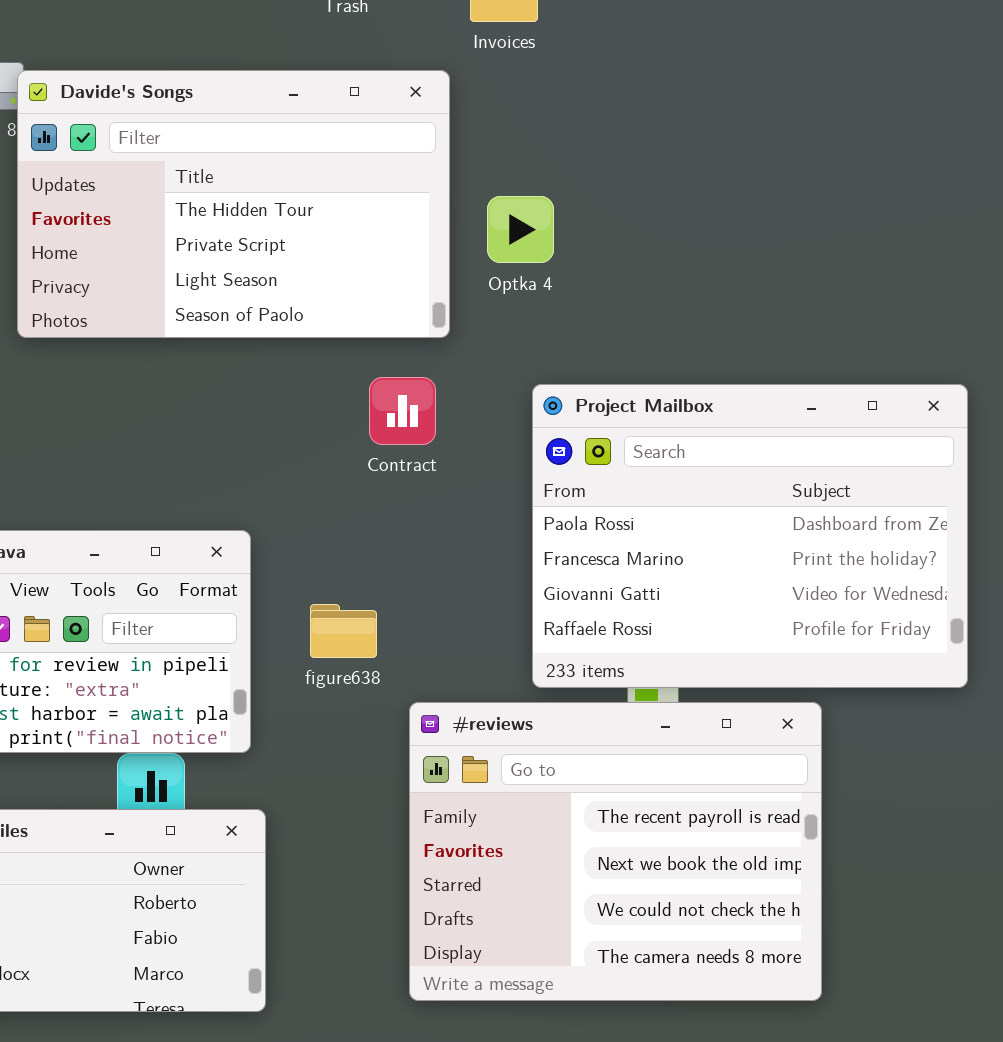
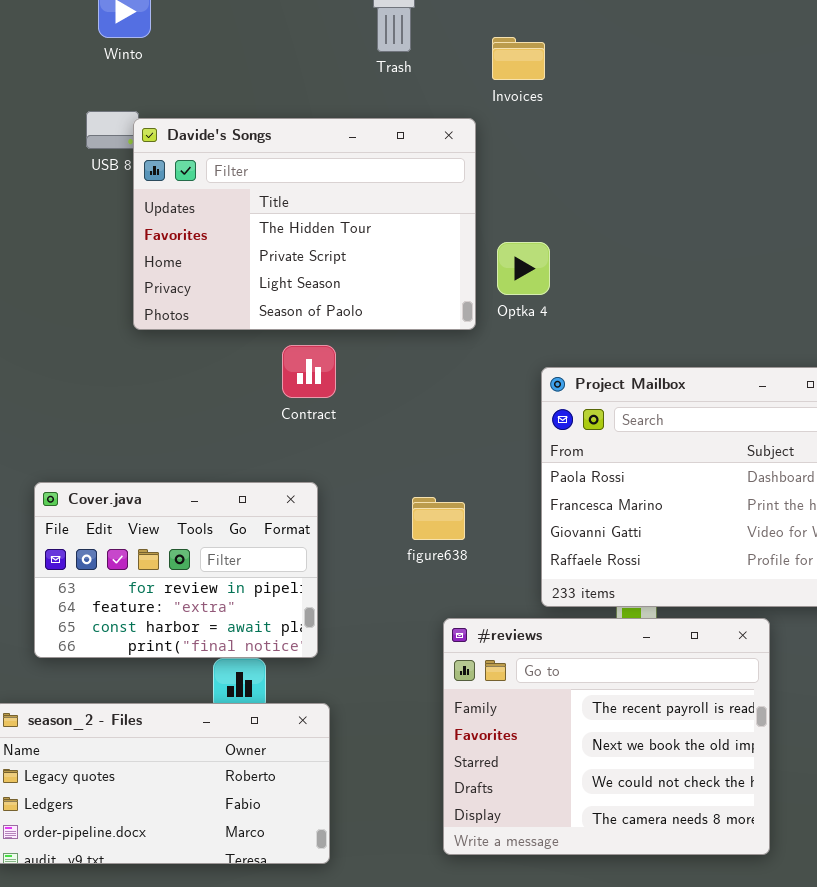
Optka 4: [487,196,554,263] -> [497,242,550,295], moved
Contract: [369,377,436,445] -> [282,345,336,398], moved
figure638: [310,604,377,658] -> [412,497,465,540], moved

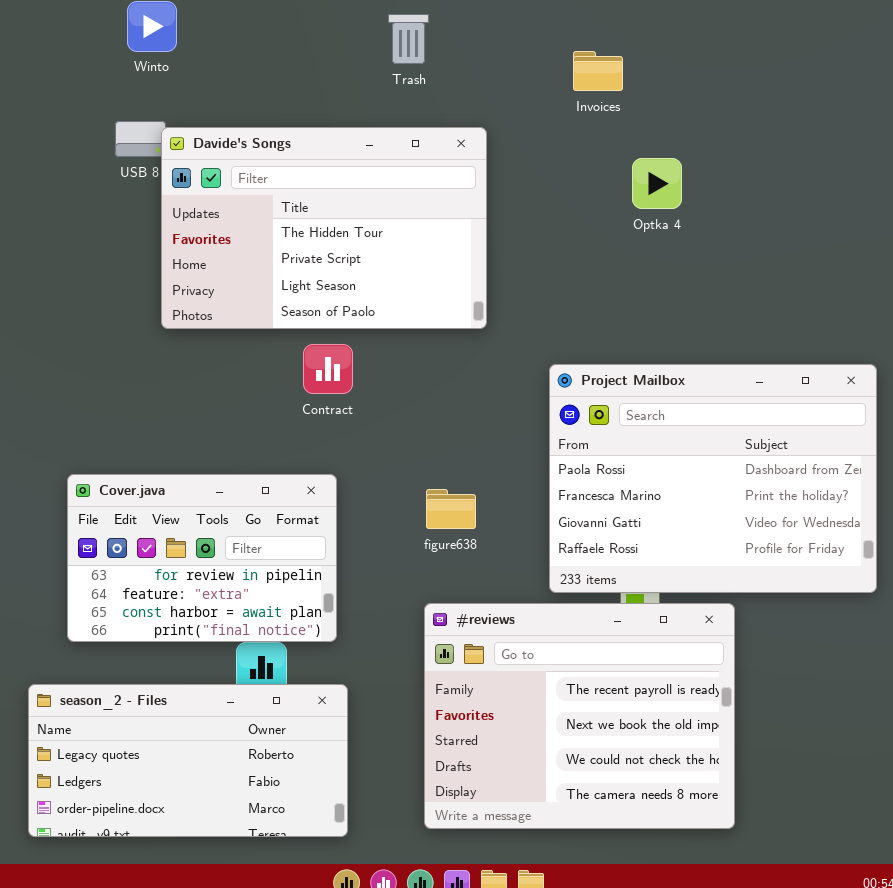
Invoices: [492,37,545,80] -> [573,51,623,91], moved
Optka 4: [497,242,550,295] -> [632,158,682,209], moved
#reviews: [443,618,770,855] -> [424,603,735,829], moved

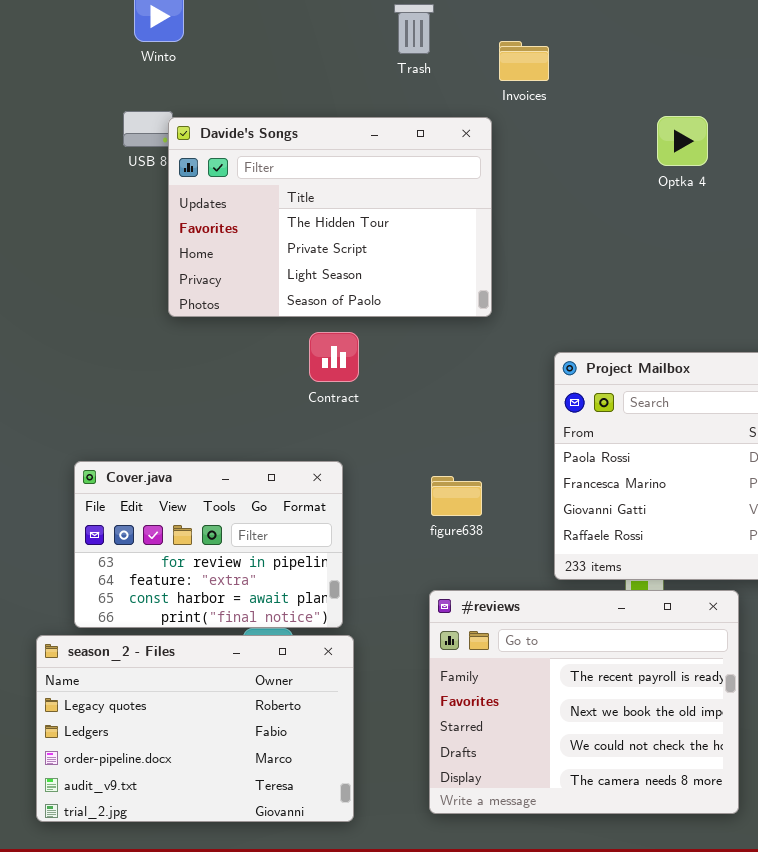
Invoices: [573,51,623,91] -> [499,41,549,81], moved
Optka 4: [632,158,682,209] -> [657,116,708,166], moved
season_2 - Files: [28,684,348,837] -> [36,635,354,822], resized

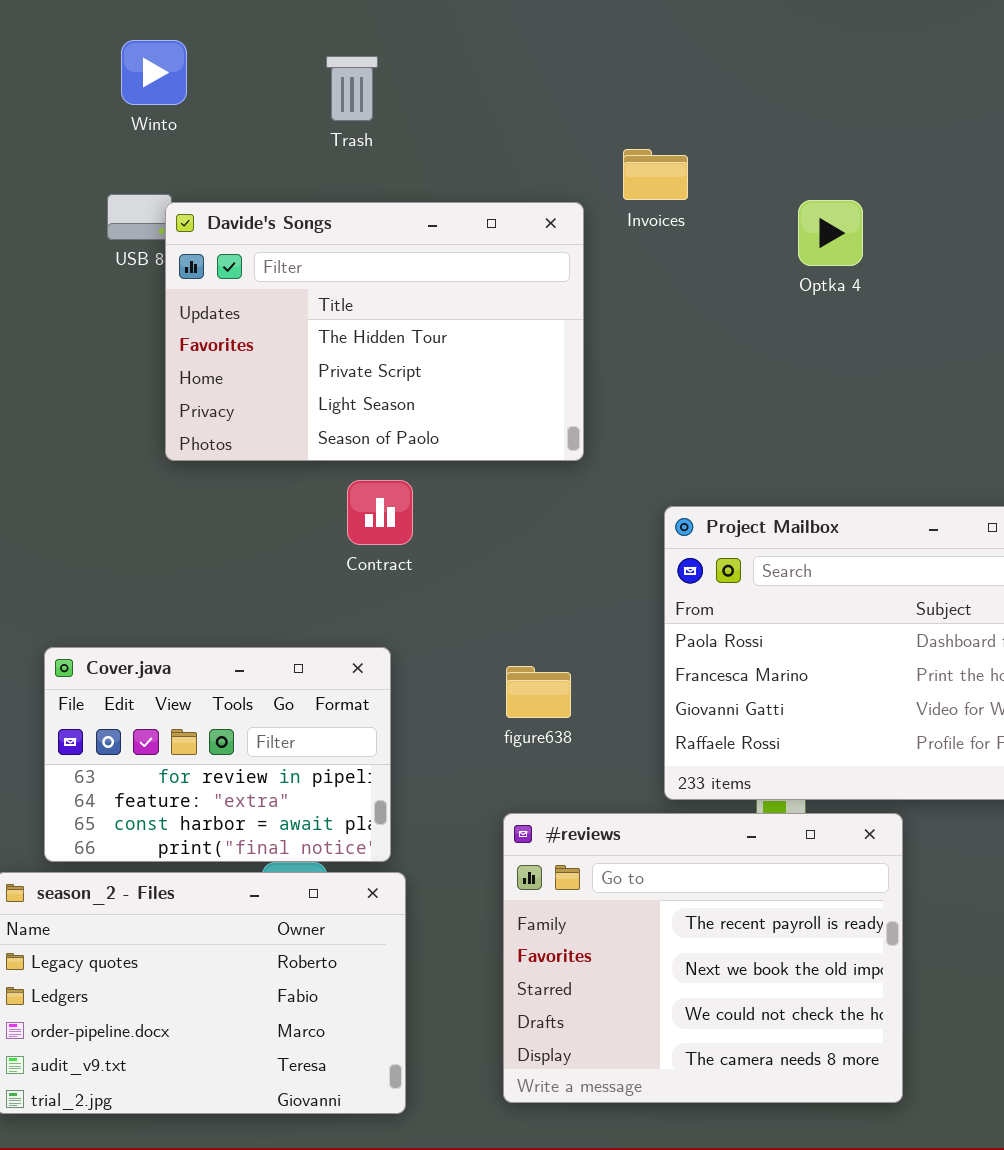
Trash: [394,4,434,54] -> [326,56,378,121], moved
Invoices: [499,41,549,81] -> [623,149,688,200], moved

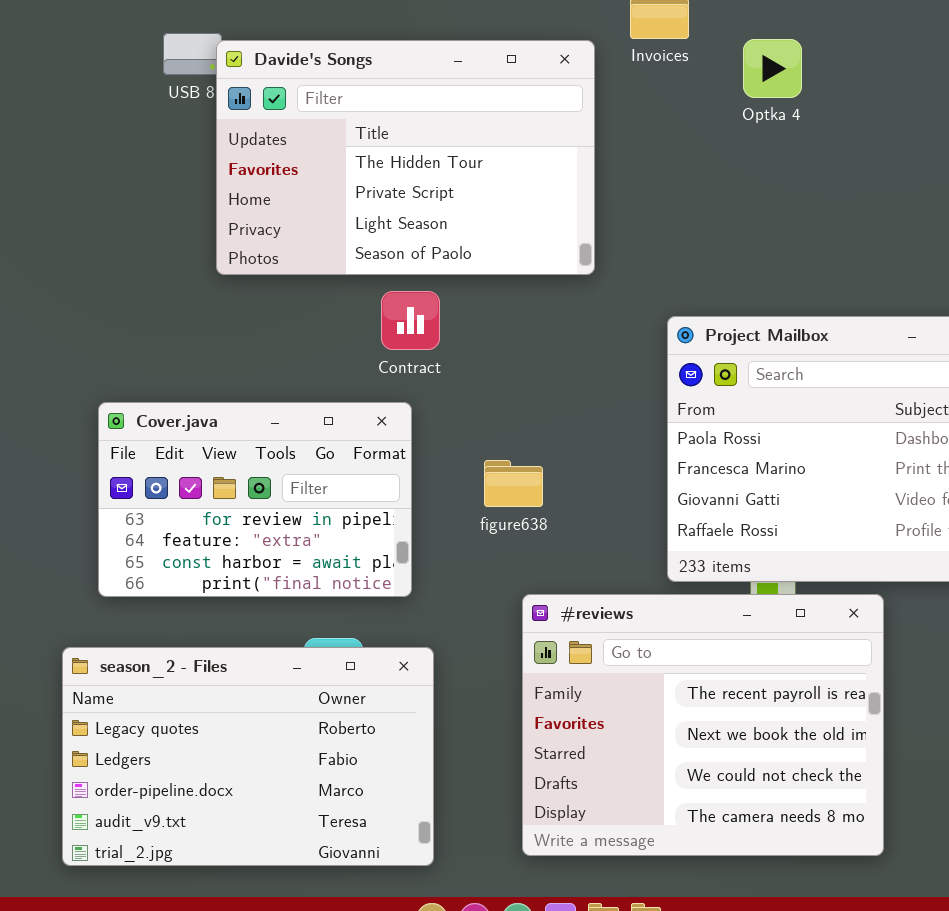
Optka 4: [798,200,863,266] -> [743,39,802,98], moved
Cover.java: [44,647,391,862] -> [98,402,412,597], moved
figure638: [506,666,571,718] -> [484,460,543,507], moved

